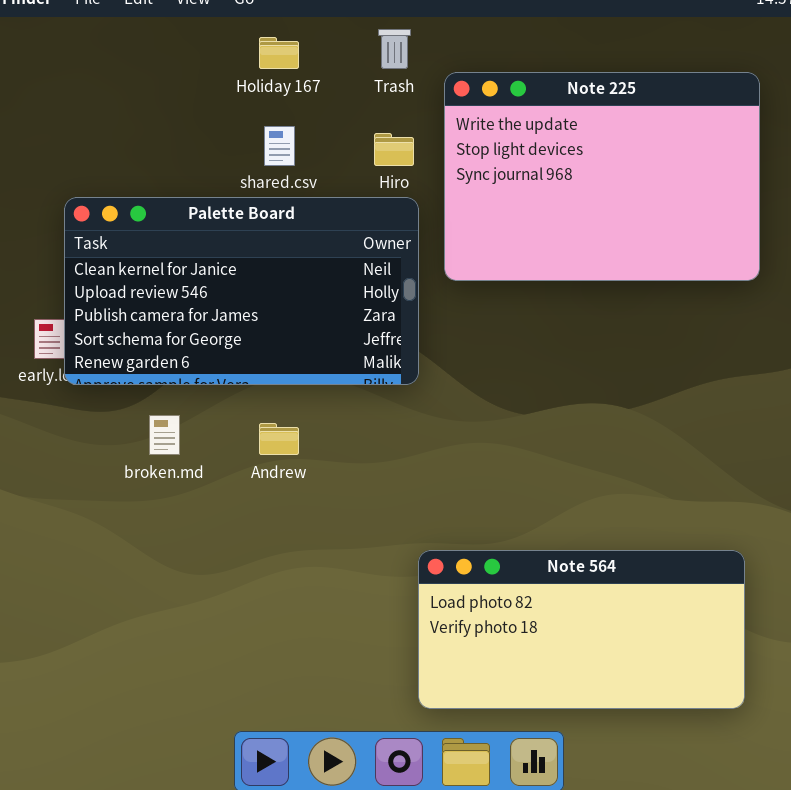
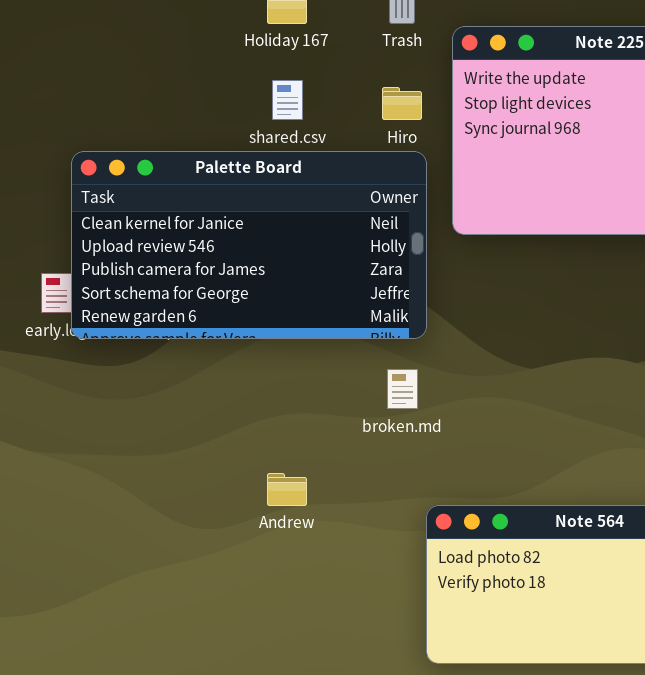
broken.md: [149,415,180,455] -> [387,369,418,409], moved
Andrew: [259,423,299,455] -> [267,473,307,506], moved

